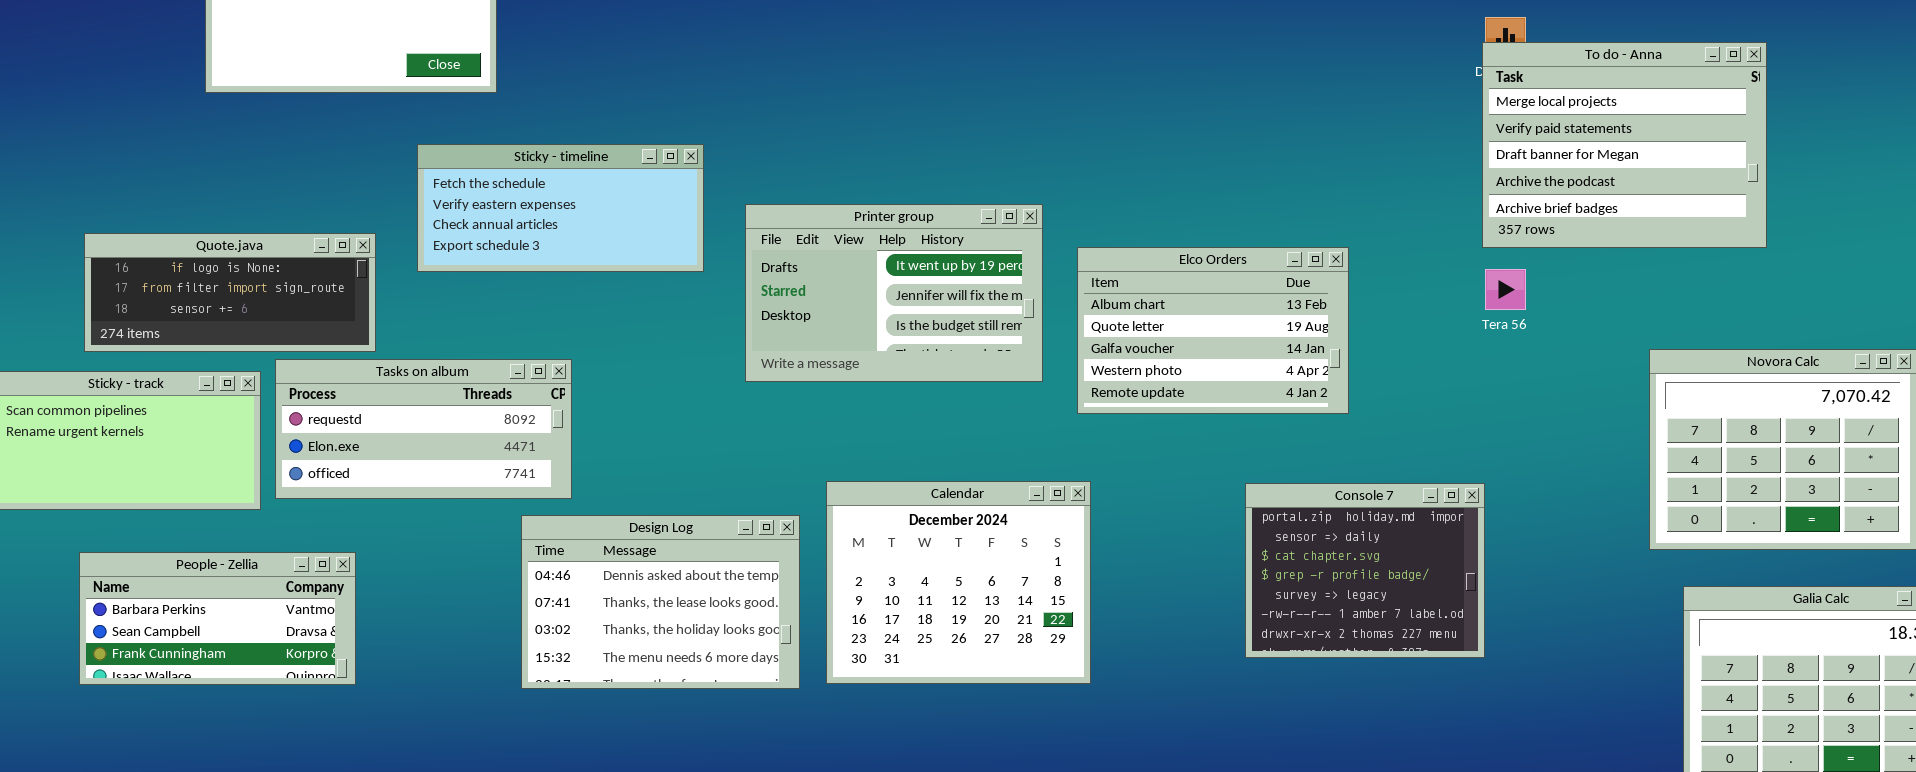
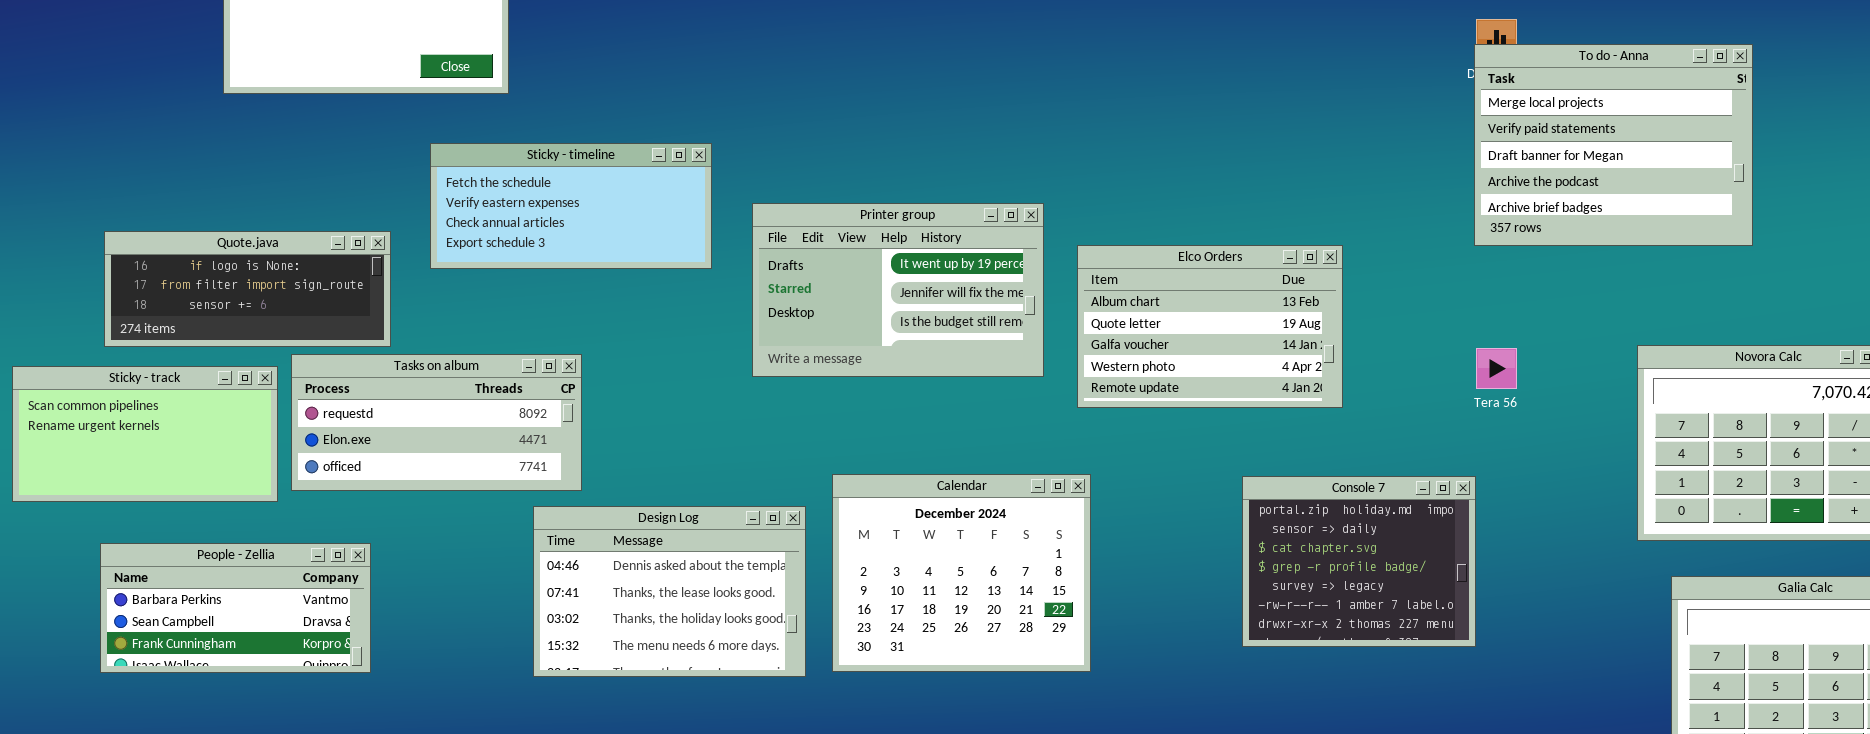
Tera 56: [1485,269,1526,310] -> [1476,348,1517,389], moved

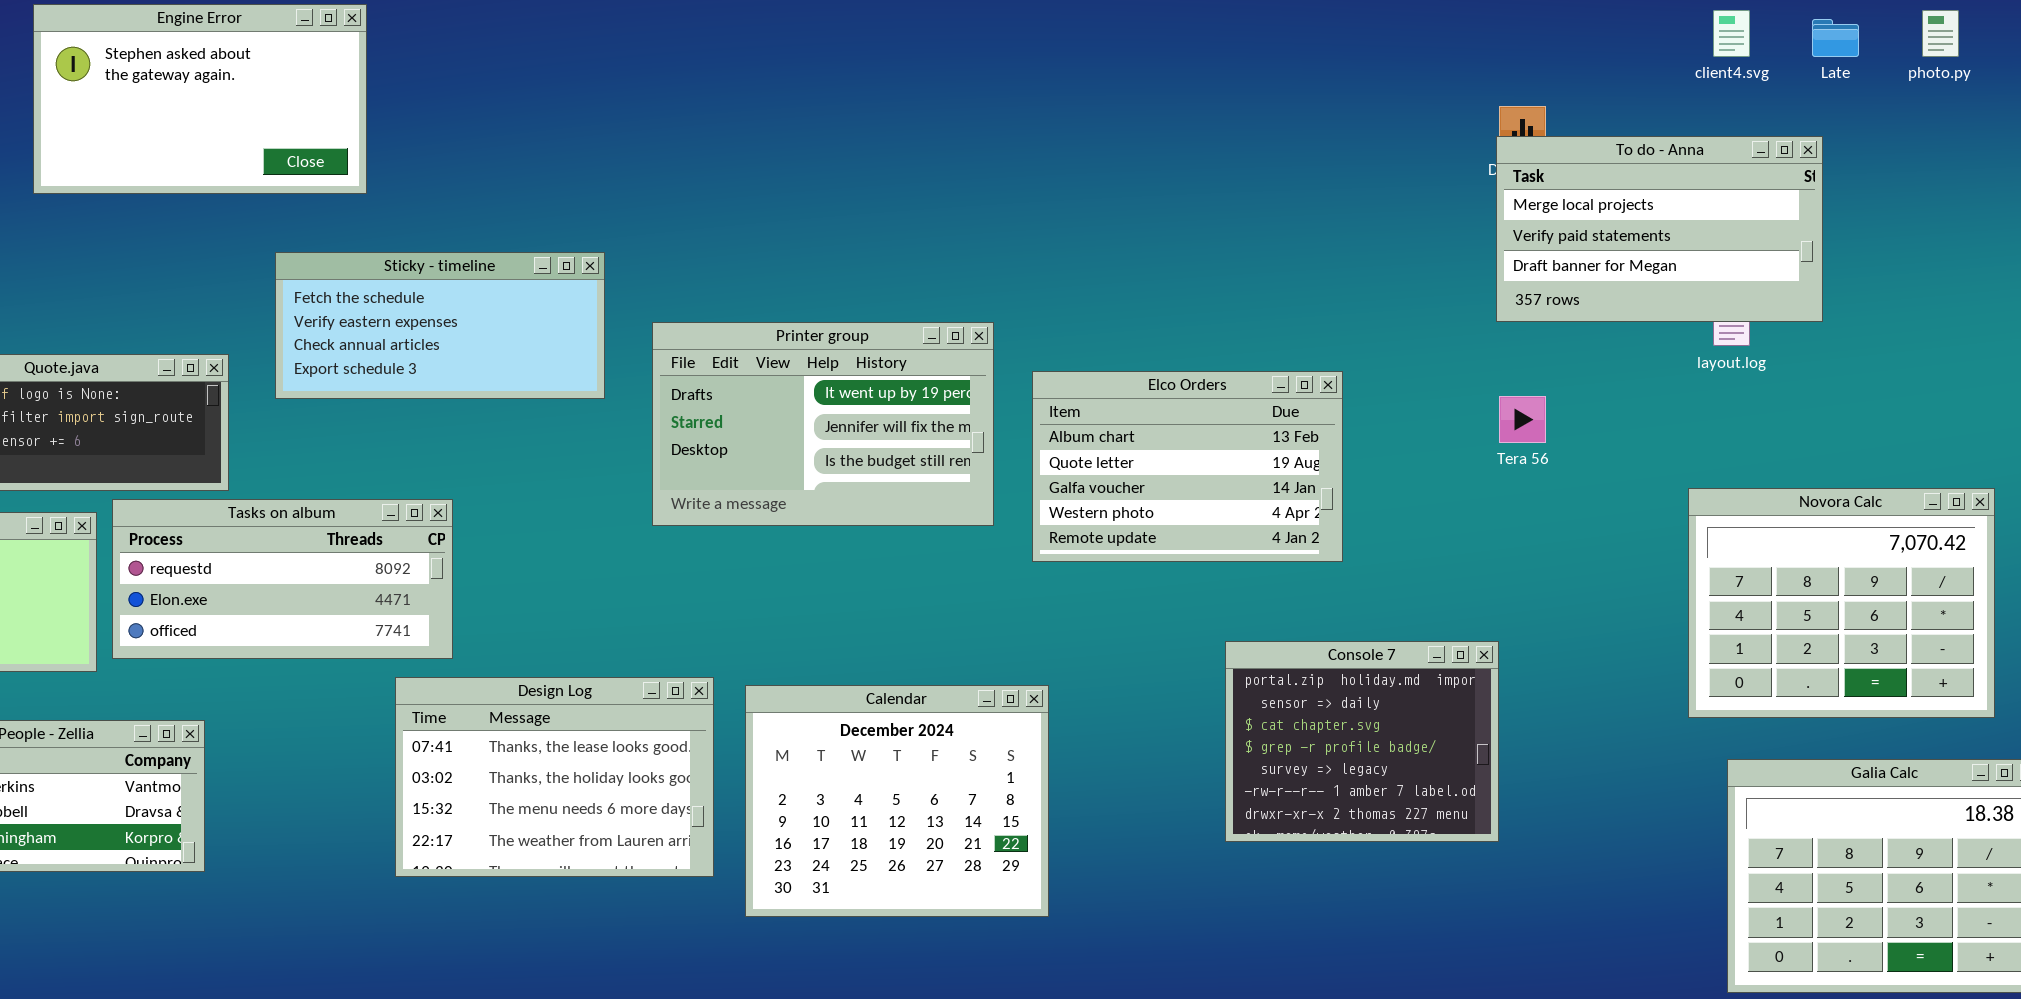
To do - Anna: [1474,44,1753,246] -> [1496,136,1823,322], resized
Tera 56: [1476,348,1517,389] -> [1499,396,1546,443], moved
Calendar: [832,474,1091,672] -> [745,685,1049,917], moved
Design Log: [533,506,806,677] -> [395,677,714,877], scrolled down 1 row

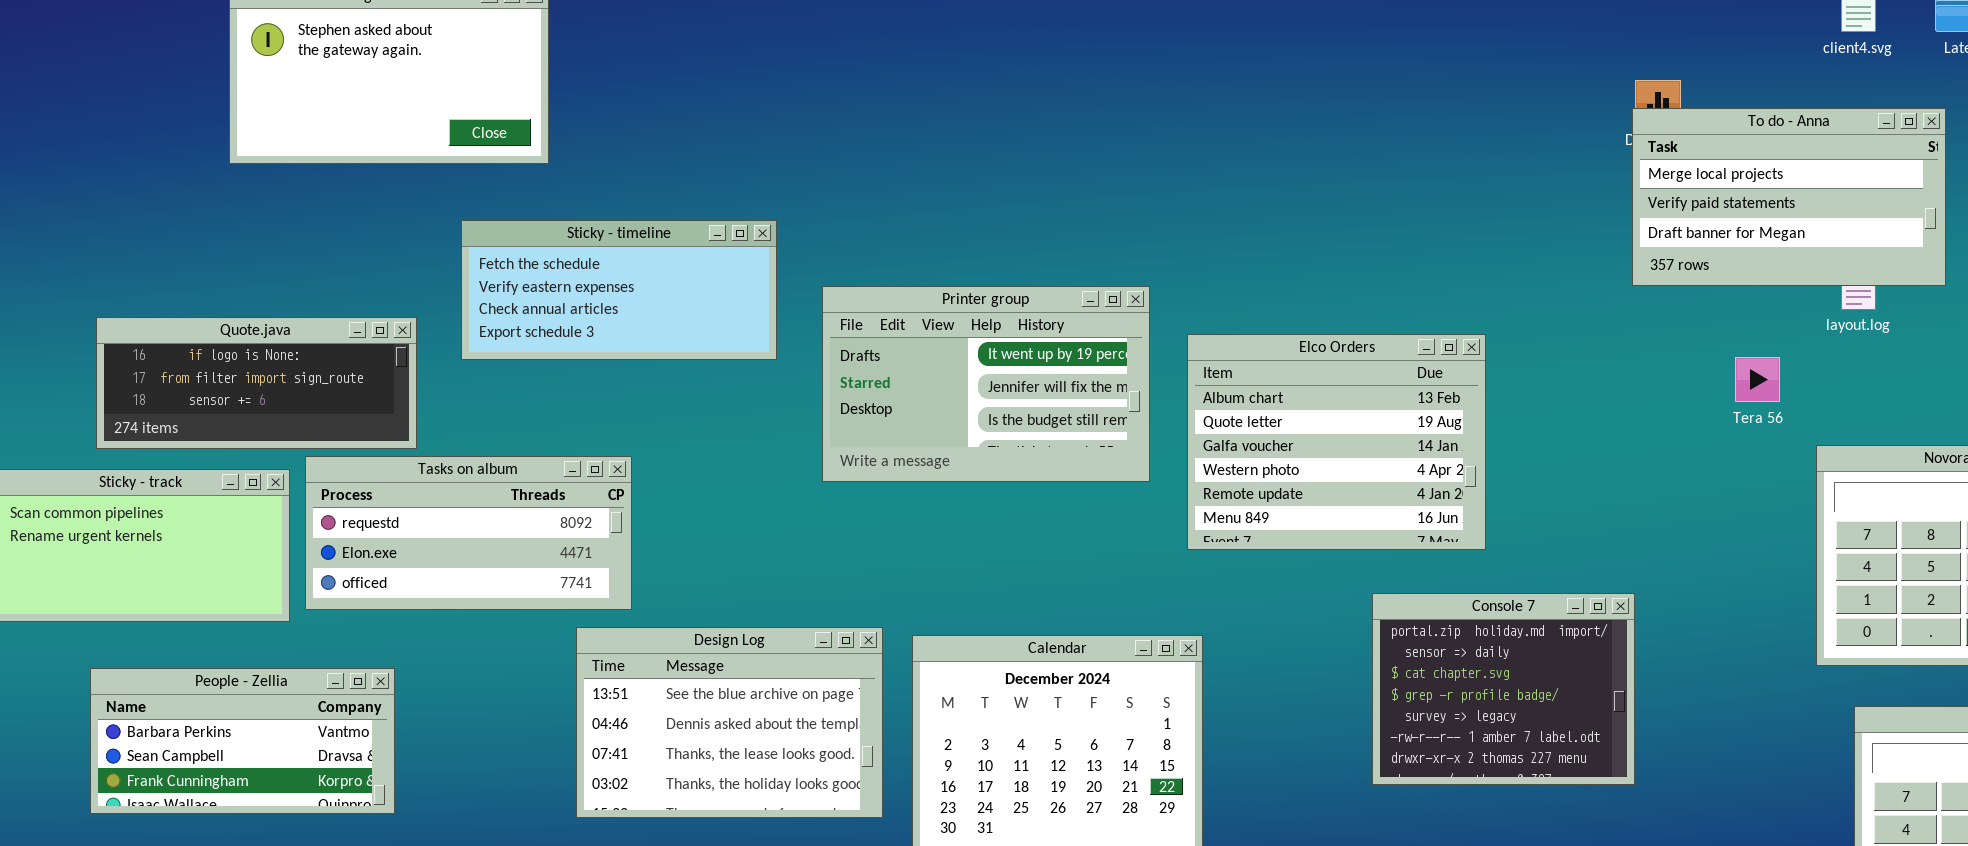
Elco Orders: [1032,371,1343,562] -> [1187,334,1486,550], resized
Tera 56: [1499,396,1546,443] -> [1735,357,1780,402], moved
Design Log: [395,677,714,877] -> [576,627,883,818], scrolled up 2 rows

